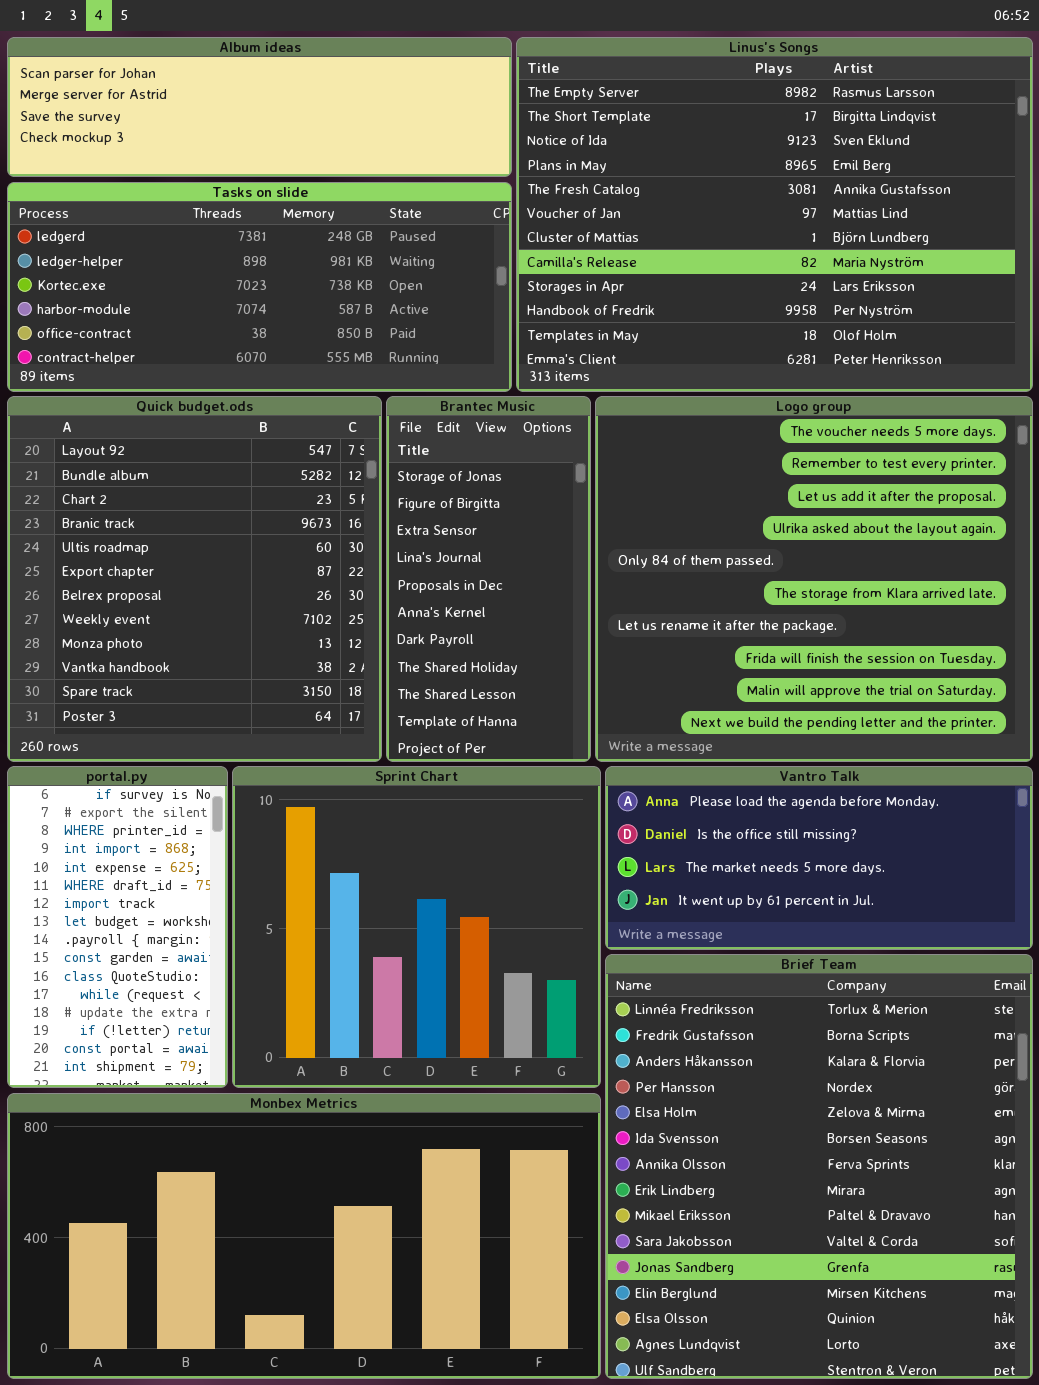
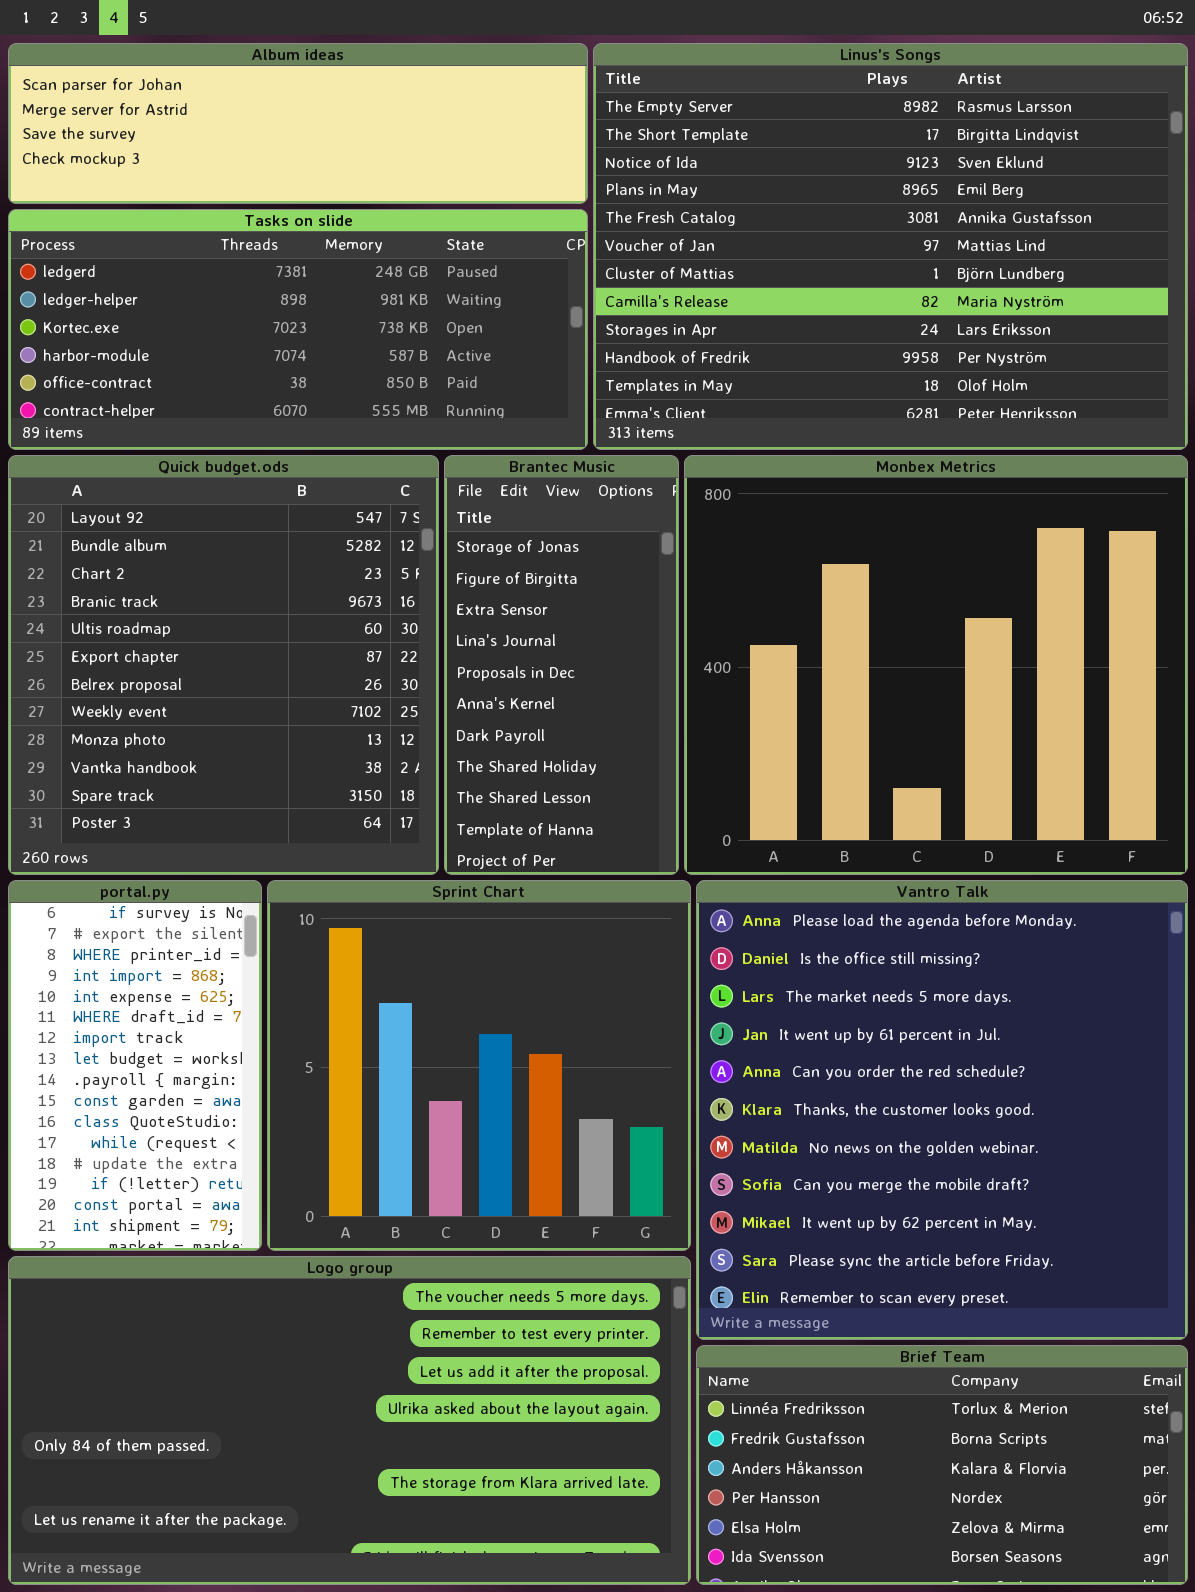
Logo group: [595,396,1033,762] -> [8,1256,691,1585], moved, resized
Vantro Talk: [605,766,1033,950] -> [696,880,1188,1340], resized
Brief Team: [605,954,1033,1379] -> [696,1345,1188,1585], resized
Monbex Metrics: [7,1093,601,1379] -> [684,455,1188,875], moved, resized

